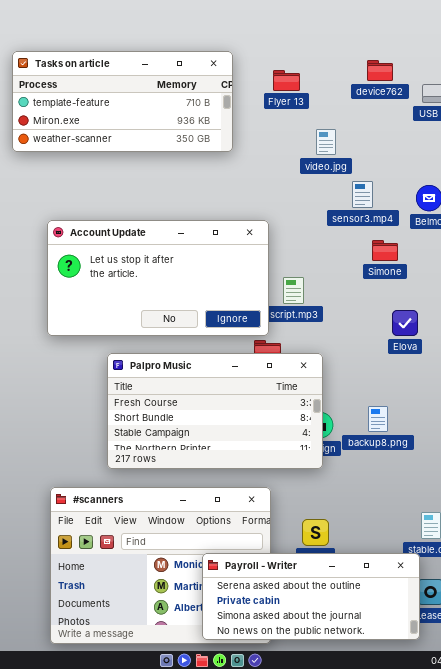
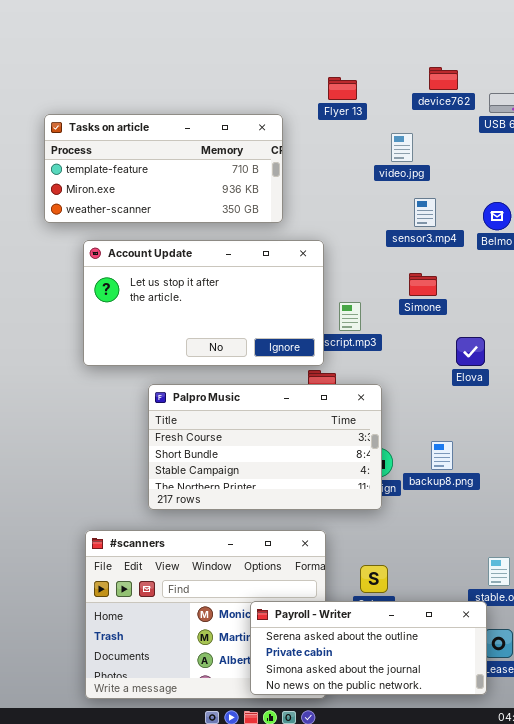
Tasks on article: [12,51,233,152] -> [44,114,283,223], moved
video.jpg: [316,129,336,155] -> [391,133,413,162], moved
Simone: [372,240,398,261] -> [409,273,437,296], moved

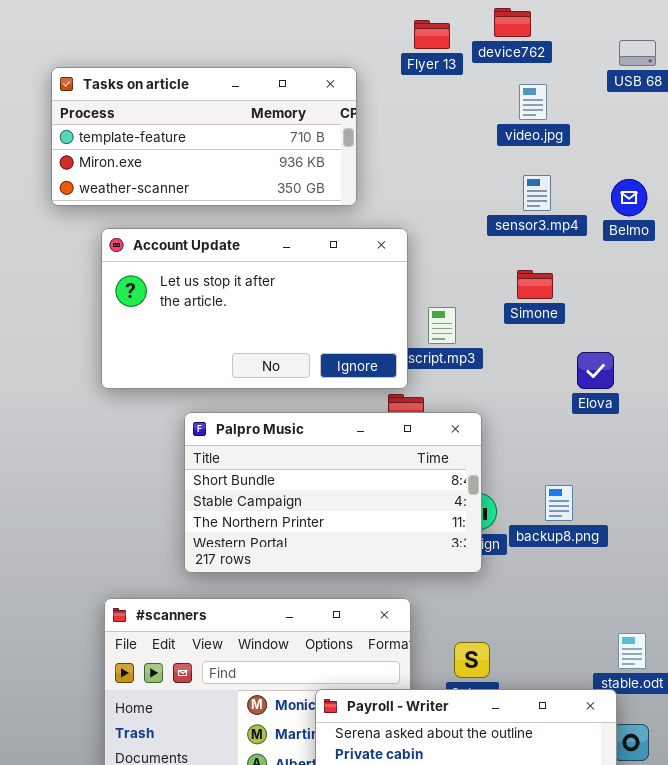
device762: [429,67,458,90] -> [494,8,531,37], moved
video.jpg: [391,133,413,162] -> [519,84,547,120], moved
Palpro Music: [148,384,382,510] -> [184,412,482,573], scrolled down 1 row

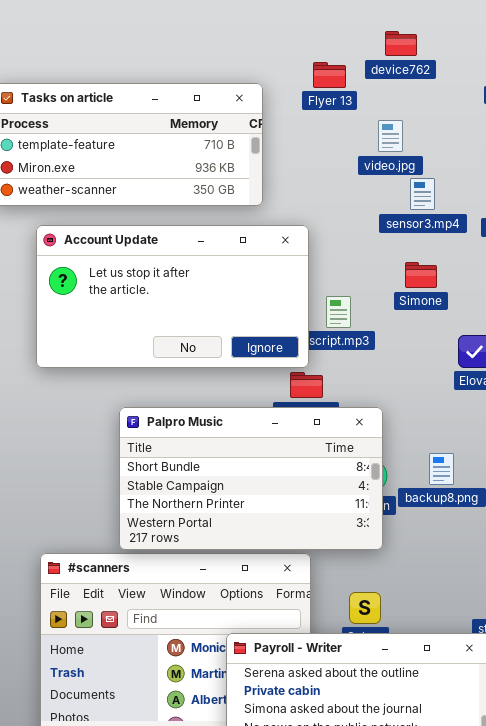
Flyer 13: [414,20,450,49] -> [313,62,346,88], moved
video.jpg: [519,84,547,120] -> [378,120,403,152], moved
Palpro Music: [184,412,482,573] -> [119,407,383,550], moved

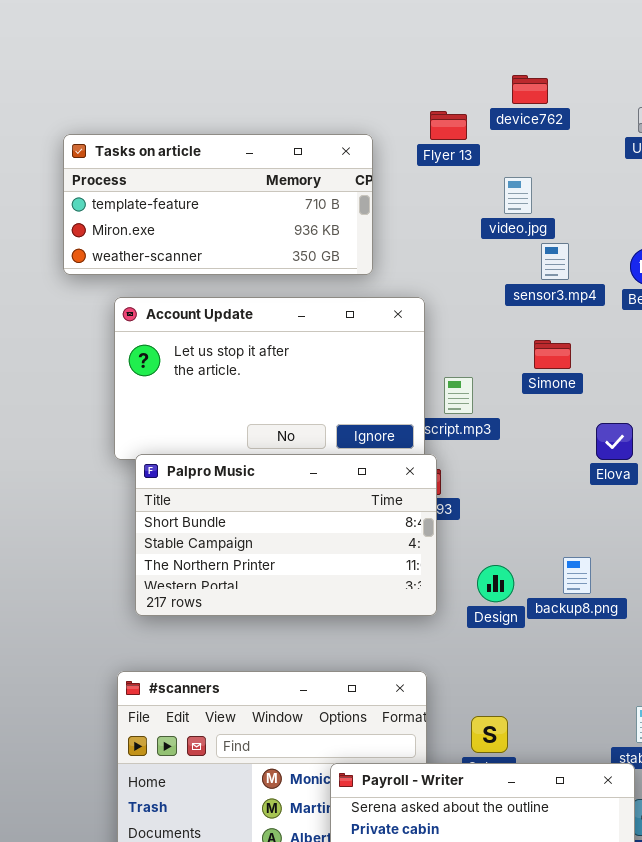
Palpro Music: [119,407,383,550] -> [135,454,437,616], moved

